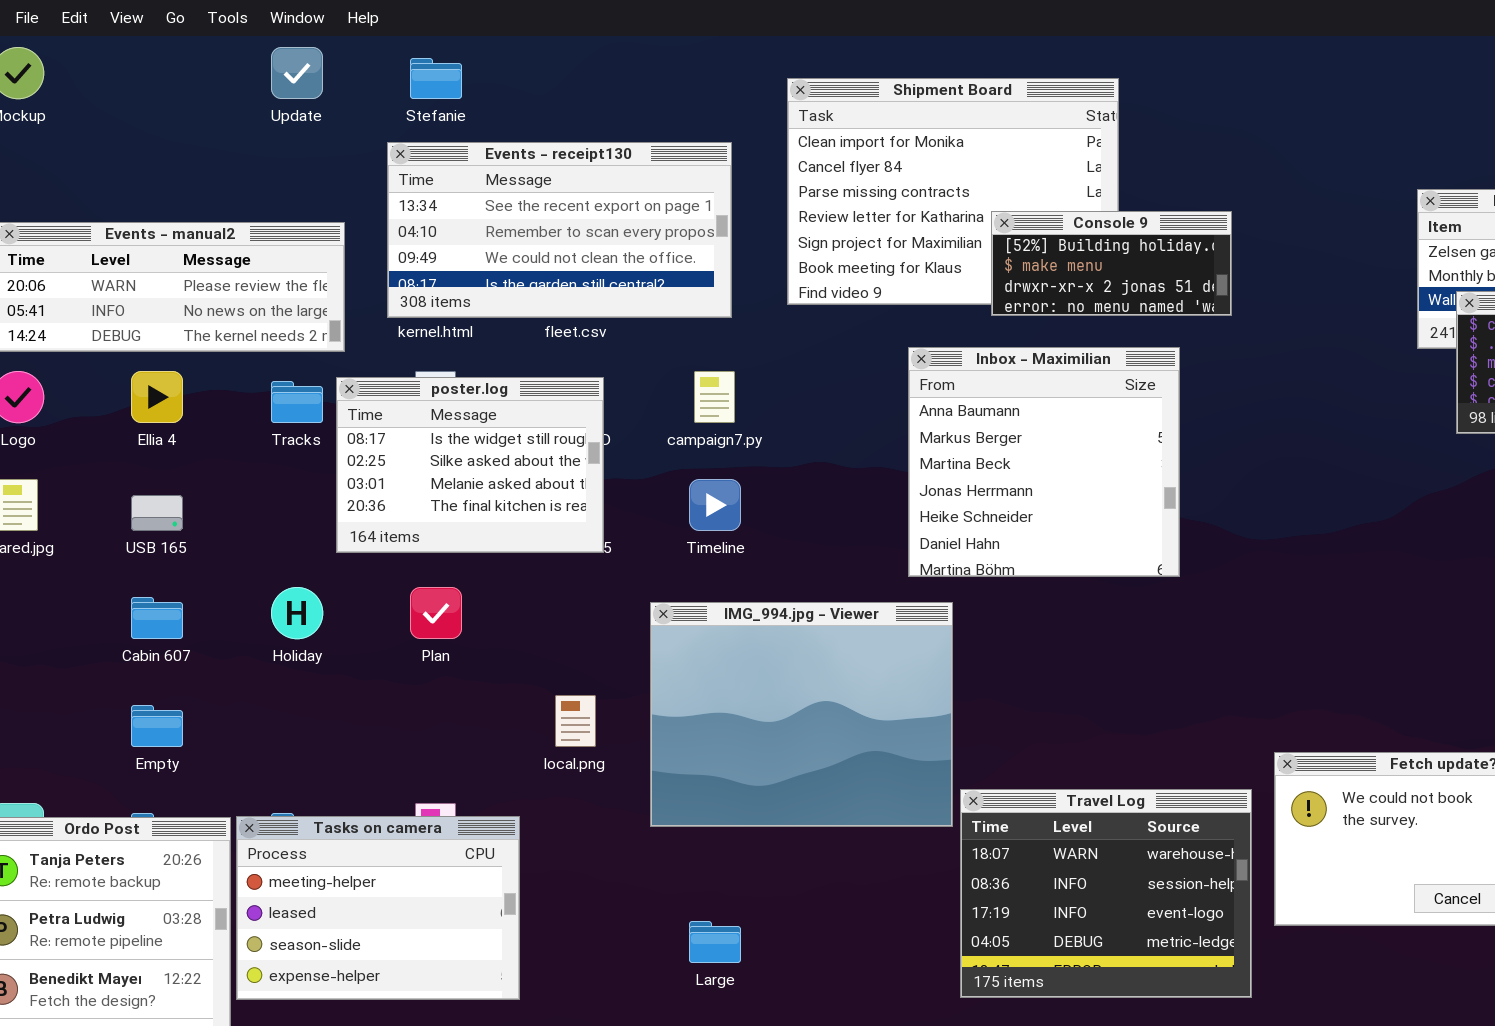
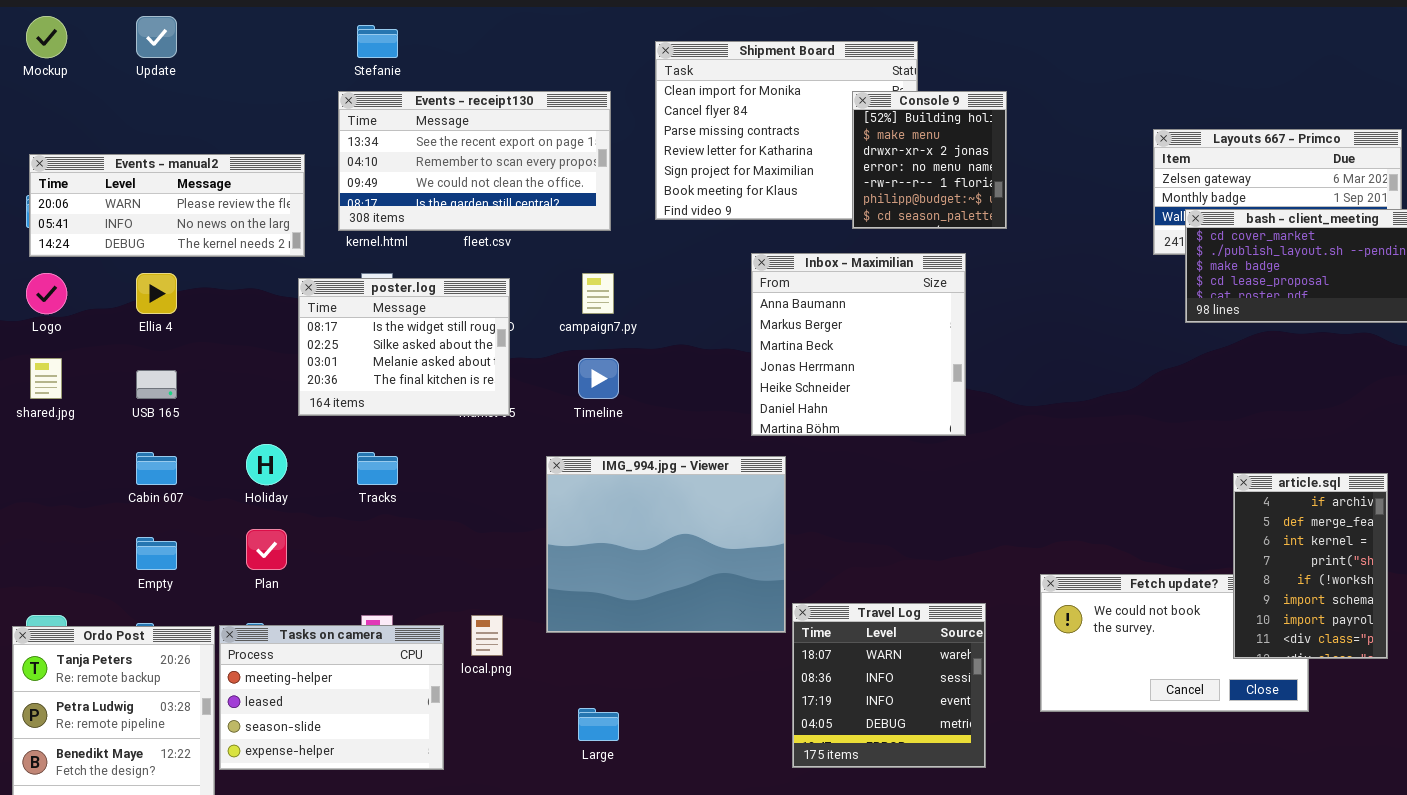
Update: [271,47,323,99] -> [136,16,177,58], moved
Console 9: [991,211,1232,316] -> [852,91,1007,229], resized
Tracks: [271,381,323,423] -> [357,452,398,485], moved
Plan: [410,587,462,639] -> [246,529,287,570], moved
local.png: [555,695,596,747] -> [471,615,503,656], moved
Travel Log: [960,789,1252,998] -> [792,603,986,768], resized

